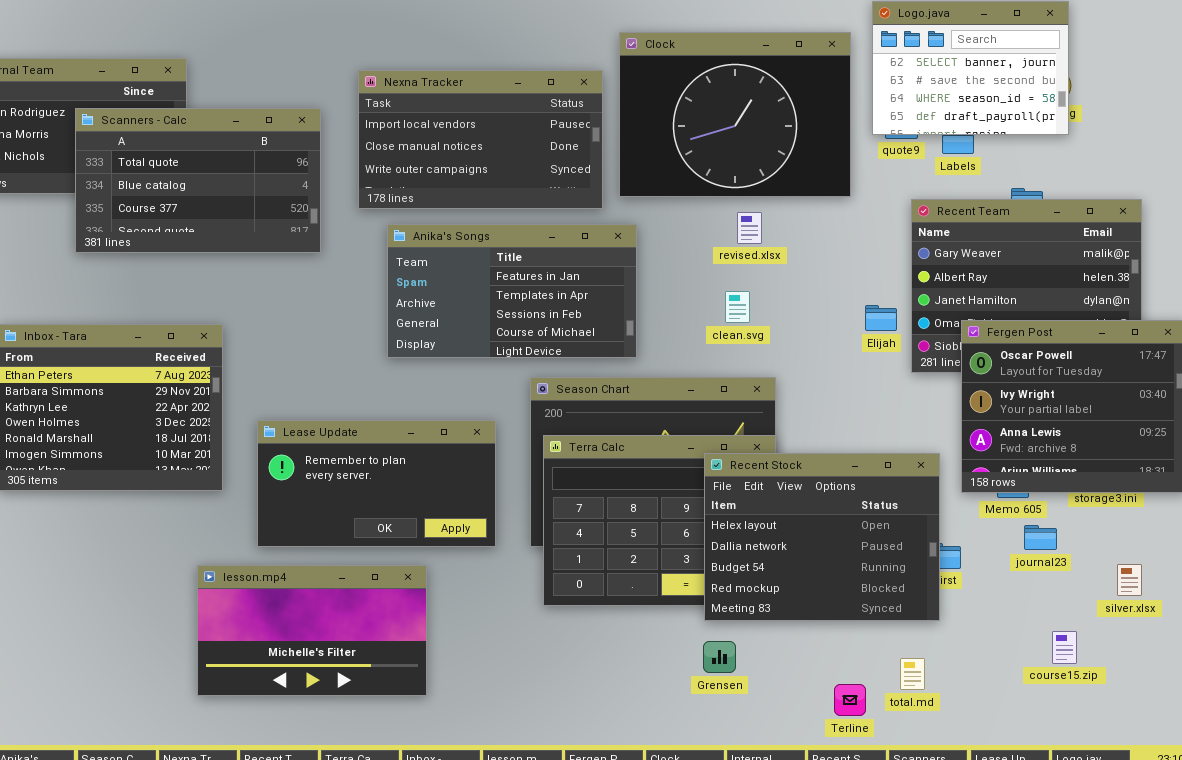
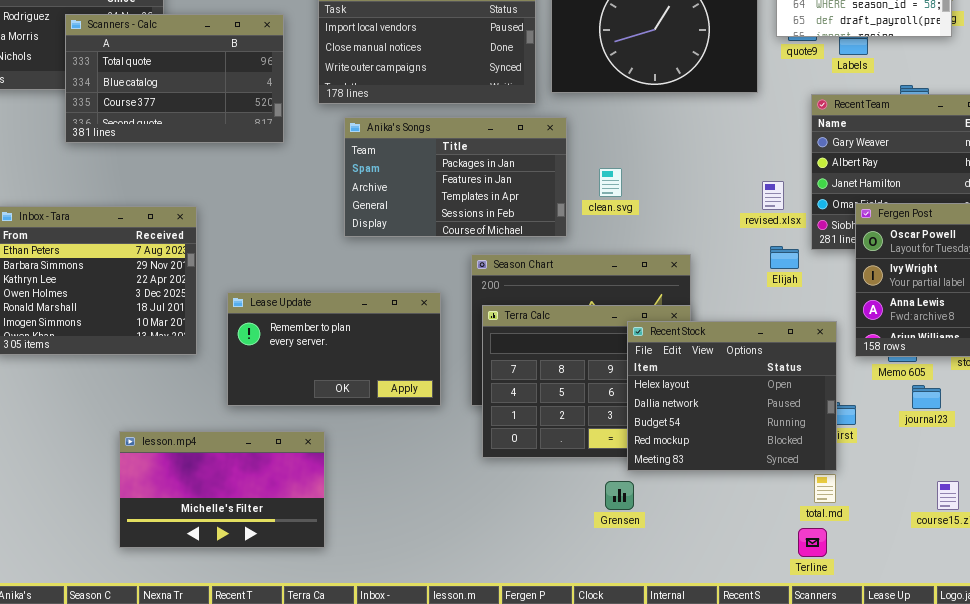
revised.xlsx: [737,212,762,244] -> [762,181,784,210], moved
Anika's Songs: [387,224,637,358] -> [344,117,567,237], scrolled up 1 row
clean.svg: [725,291,750,323] -> [599,168,622,197], moved
Elijah: [865,305,897,331] -> [770,246,799,269], moved
lesson.mp4: [197,565,427,696] -> [119,431,325,548], moved
Grensen: [703,641,736,673] -> [605,481,634,510], moved
total.md: [900,658,925,690] -> [814,474,836,503], moved
Terline: [834,684,866,716] -> [798,528,827,557], moved

